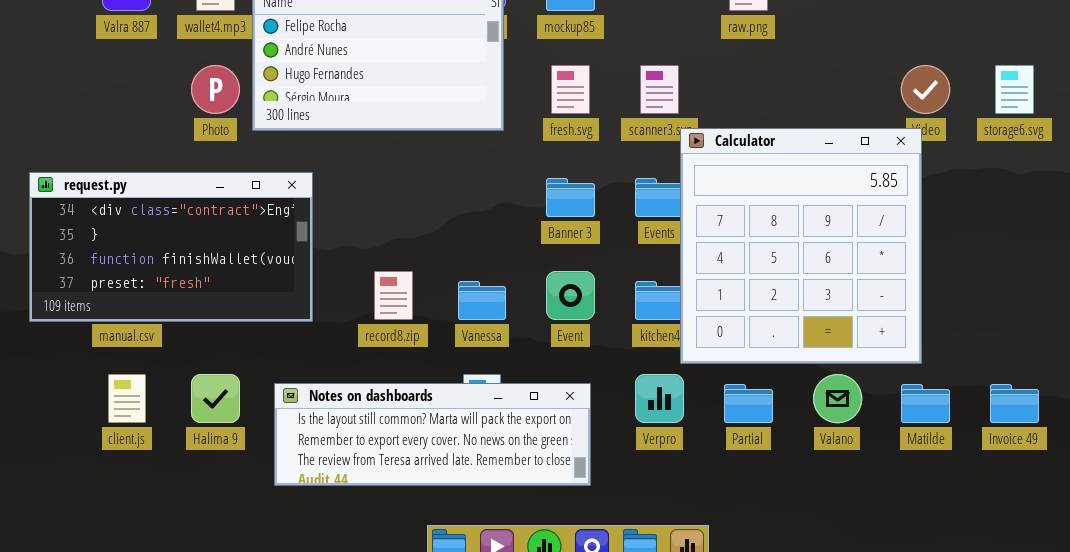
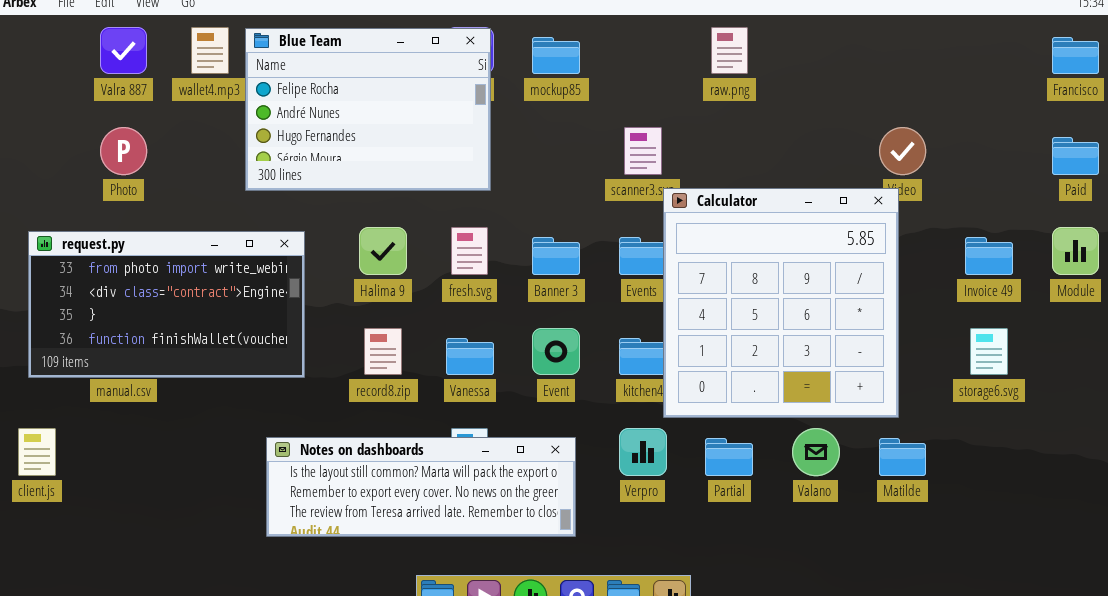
Photo: [191,65,240,114] -> [100,127,147,175], moved
fresh.svg: [551,65,590,114] -> [451,227,488,275], moved
storage6.svg: [995,65,1034,114] -> [970,328,1008,375], moved
request.py: [29,172,313,322] -> [28,231,305,378], scrolled up 1 row
client.js: [108,374,146,423] -> [18,428,56,476], moved
Halima 9: [191,374,240,423] -> [359,227,407,275], moved
Invoice 49: [990,384,1039,423] -> [965,237,1013,275], moved

